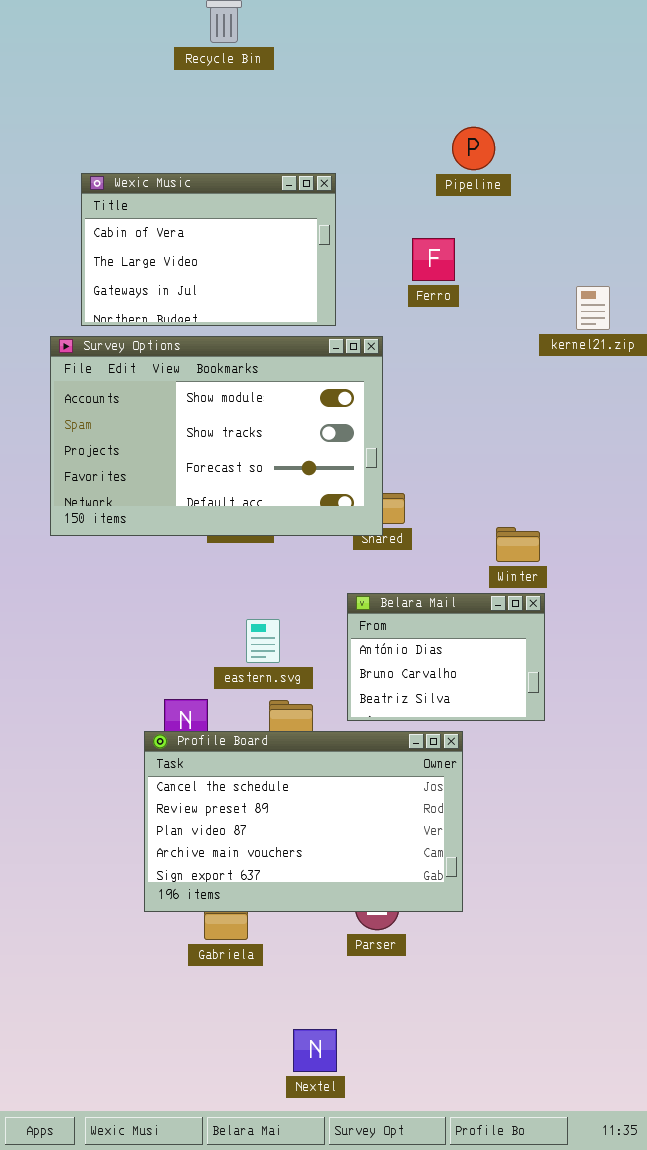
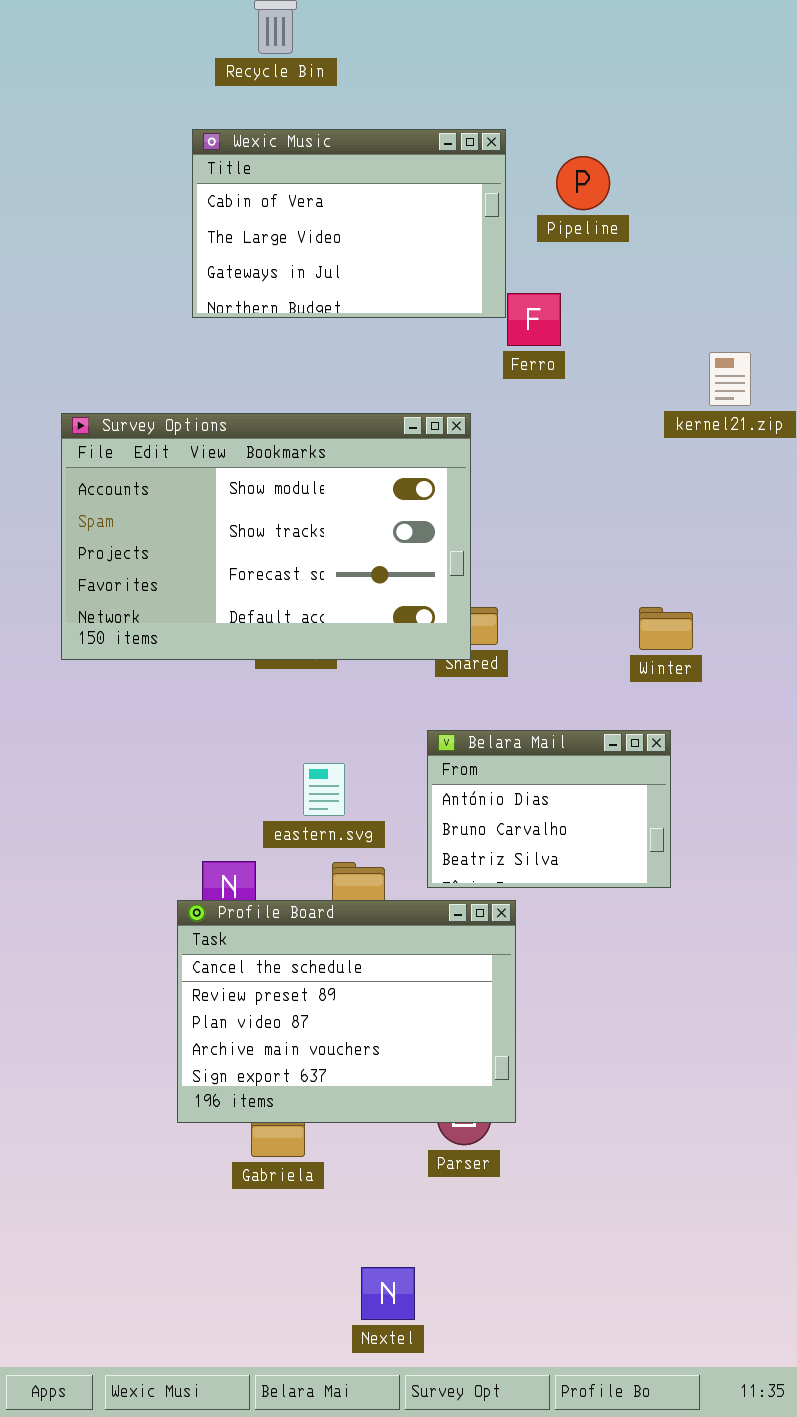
Wexic Music: [81,173,336,326] -> [192,129,506,318], moved
Winter: [496,527,540,562] -> [639,607,693,650], moved
Profile Board: [144,731,463,912] -> [177,900,516,1123], resized

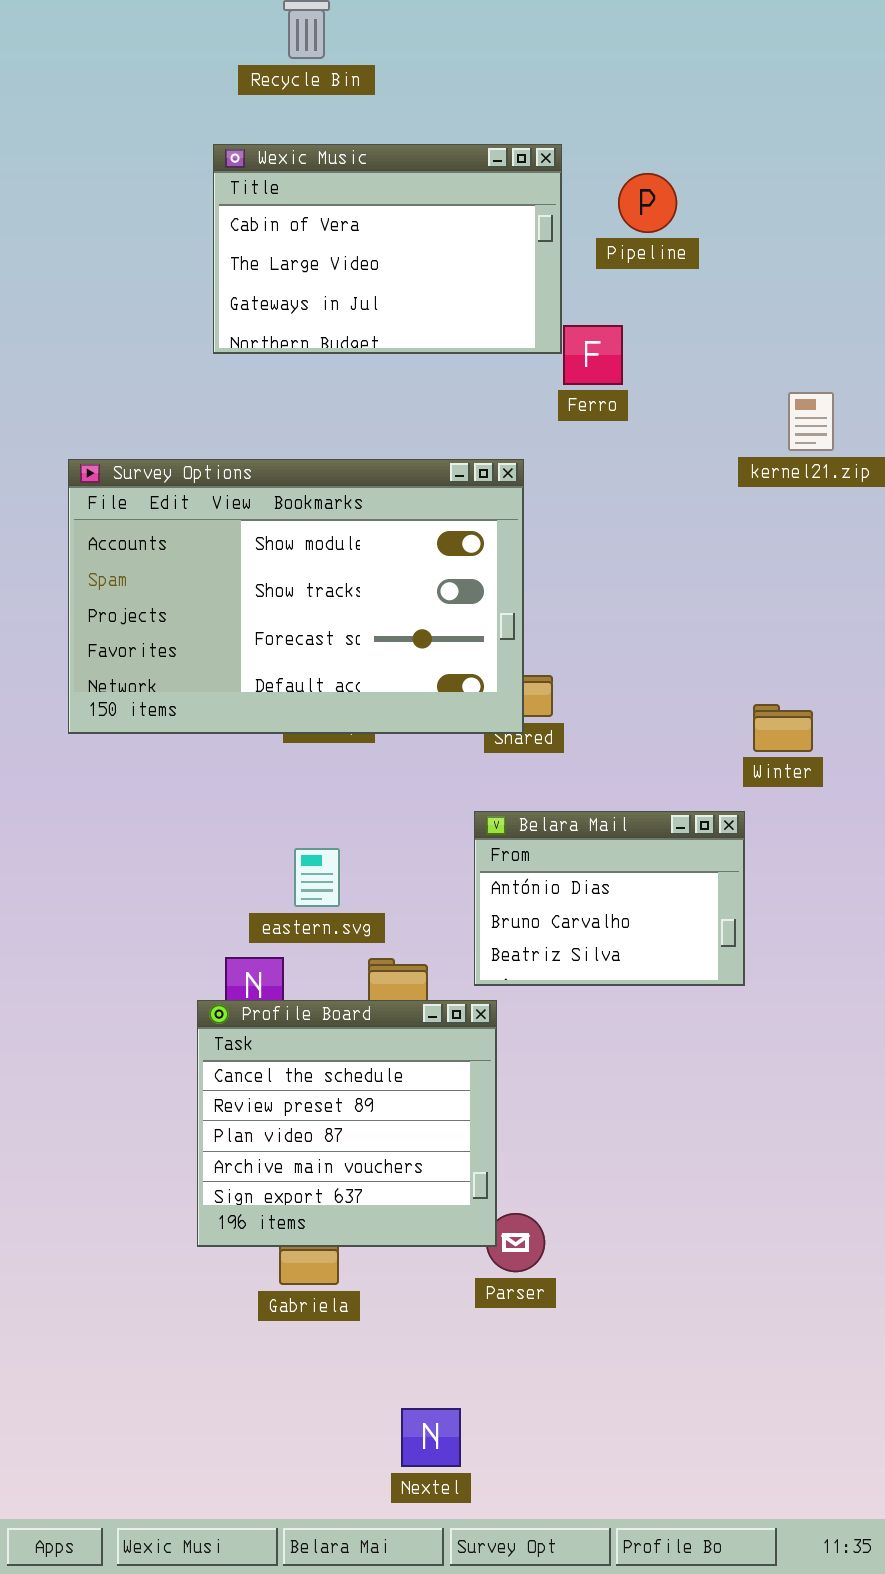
Winter: [639,607,693,650] -> [753,704,813,752], moved
eastern.svg: [303,763,345,816] -> [294,848,340,907], moved
Profile Board: [177,900,516,1123] -> [197,1000,497,1247], resized

